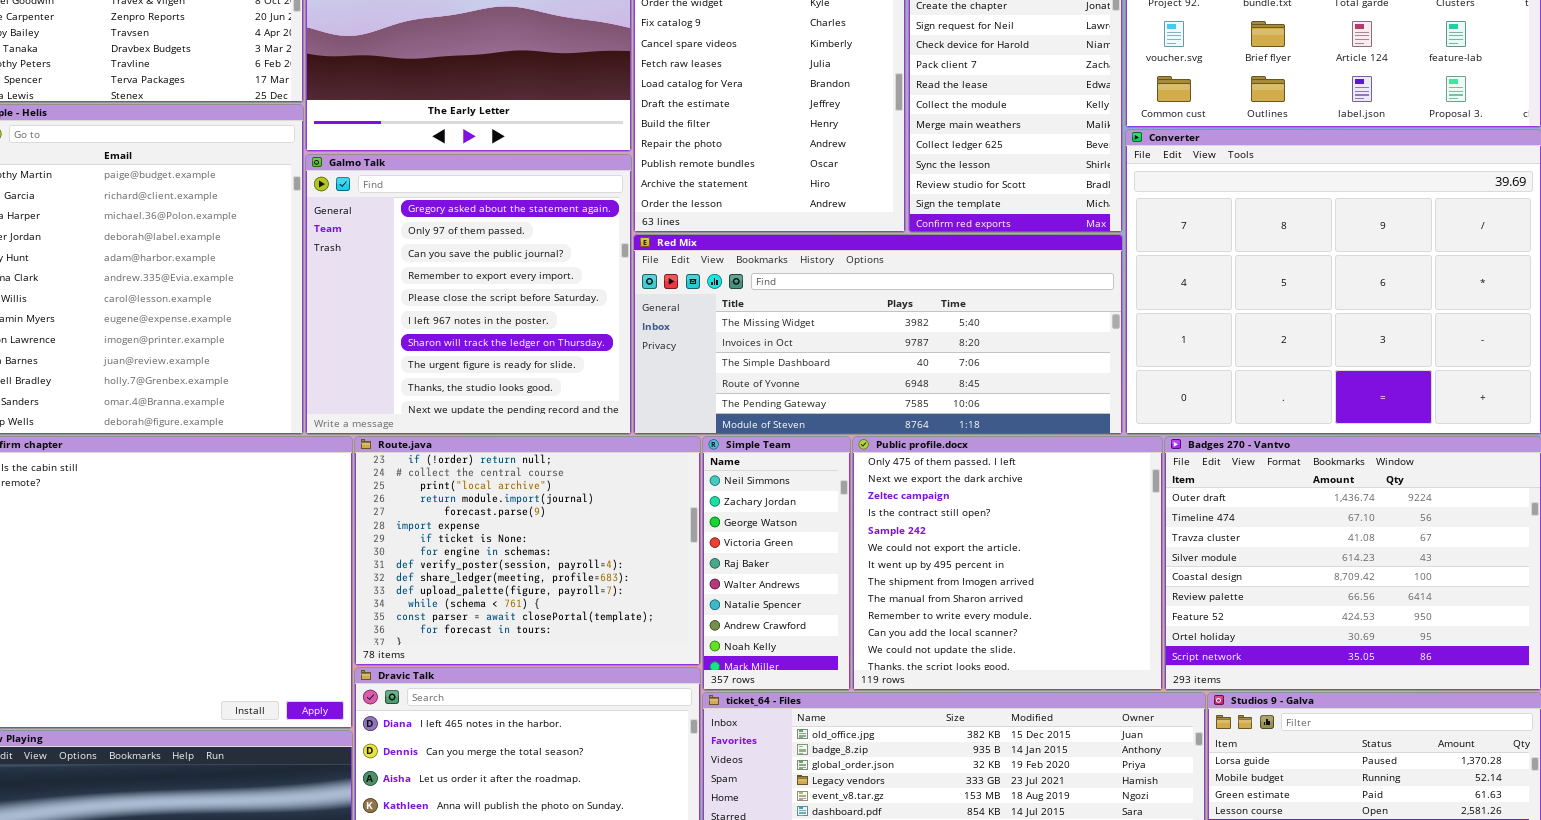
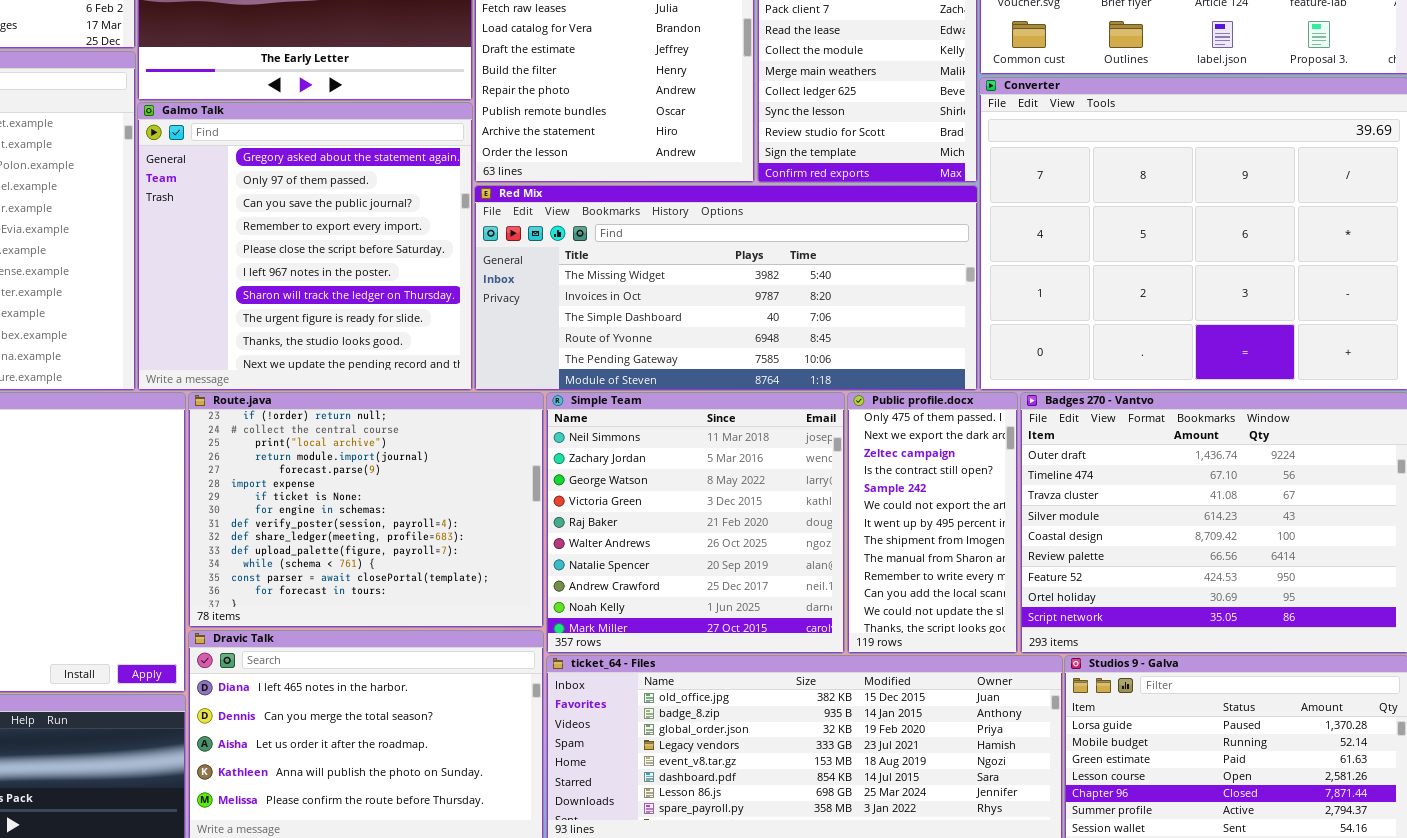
Simple Team: [702,436,851,691] -> [546,392,845,654], resized
Public profile.docx: [852,436,1163,691] -> [847,392,1018,654], resized

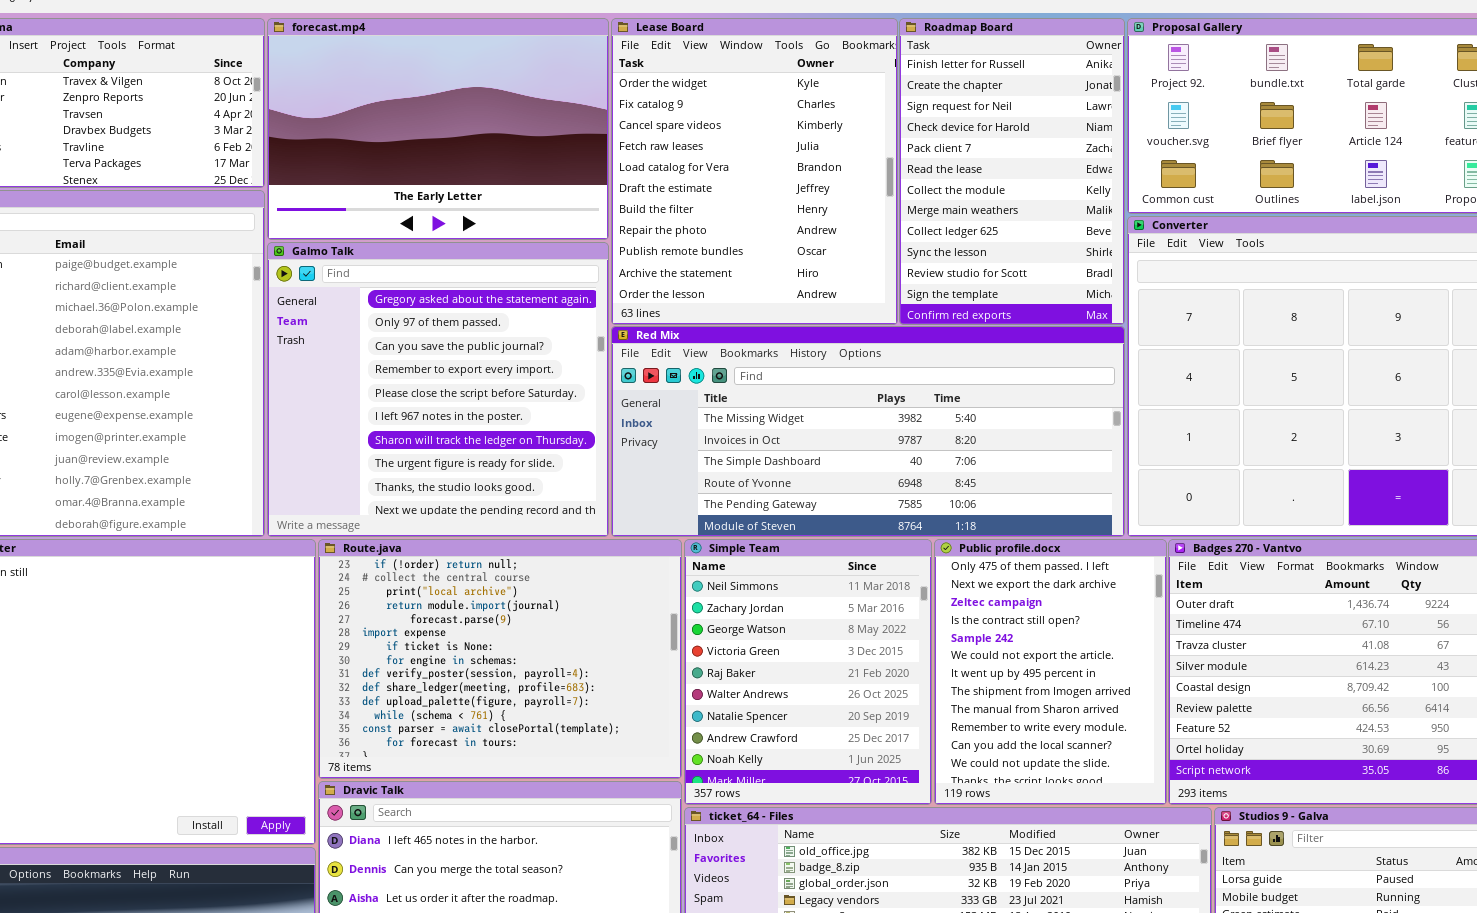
Simple Team: [546,392,845,654] -> [684,539,932,805], resized
Public profile.docx: [847,392,1018,654] -> [934,539,1167,805], resized

